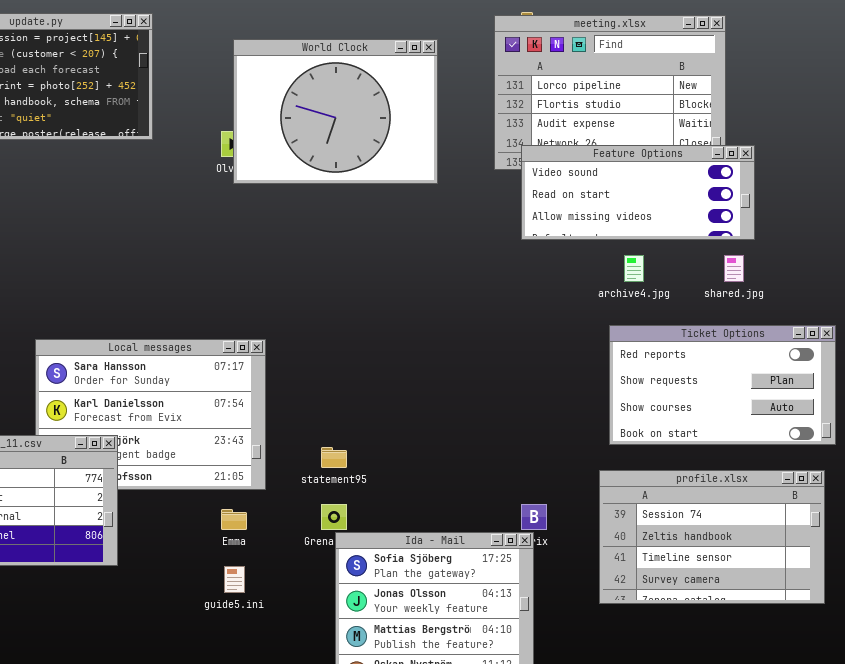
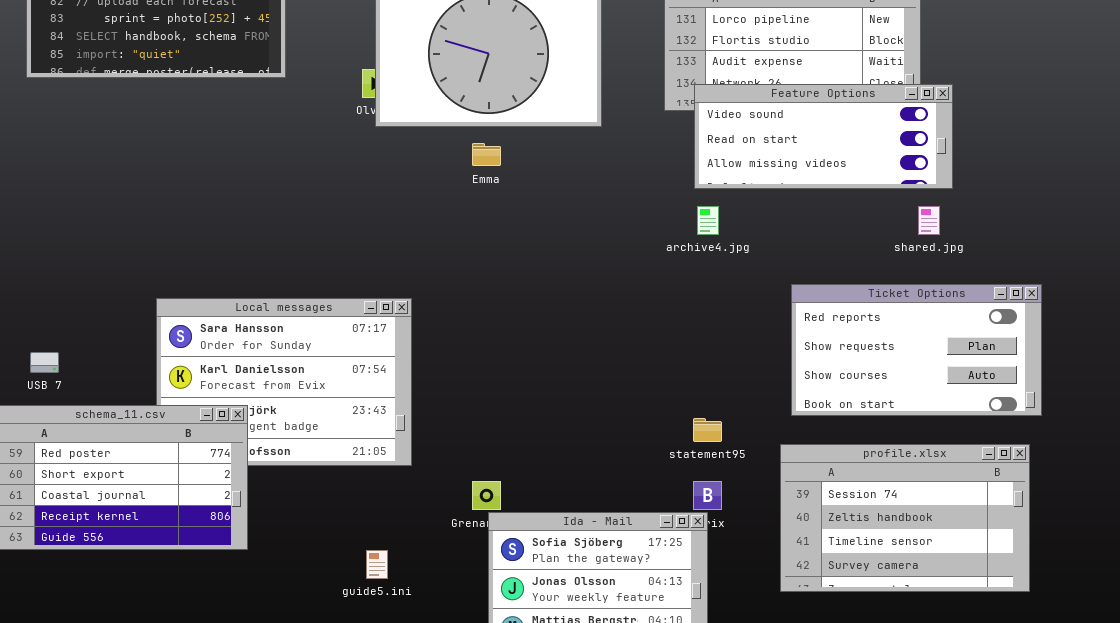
archive4.jpg: [624,255,644,282] -> [697,206,719,235], moved
statement95: [321,447,347,468] -> [693,418,722,442], moved
Emma: [221,509,247,530] -> [472,143,501,166], moved

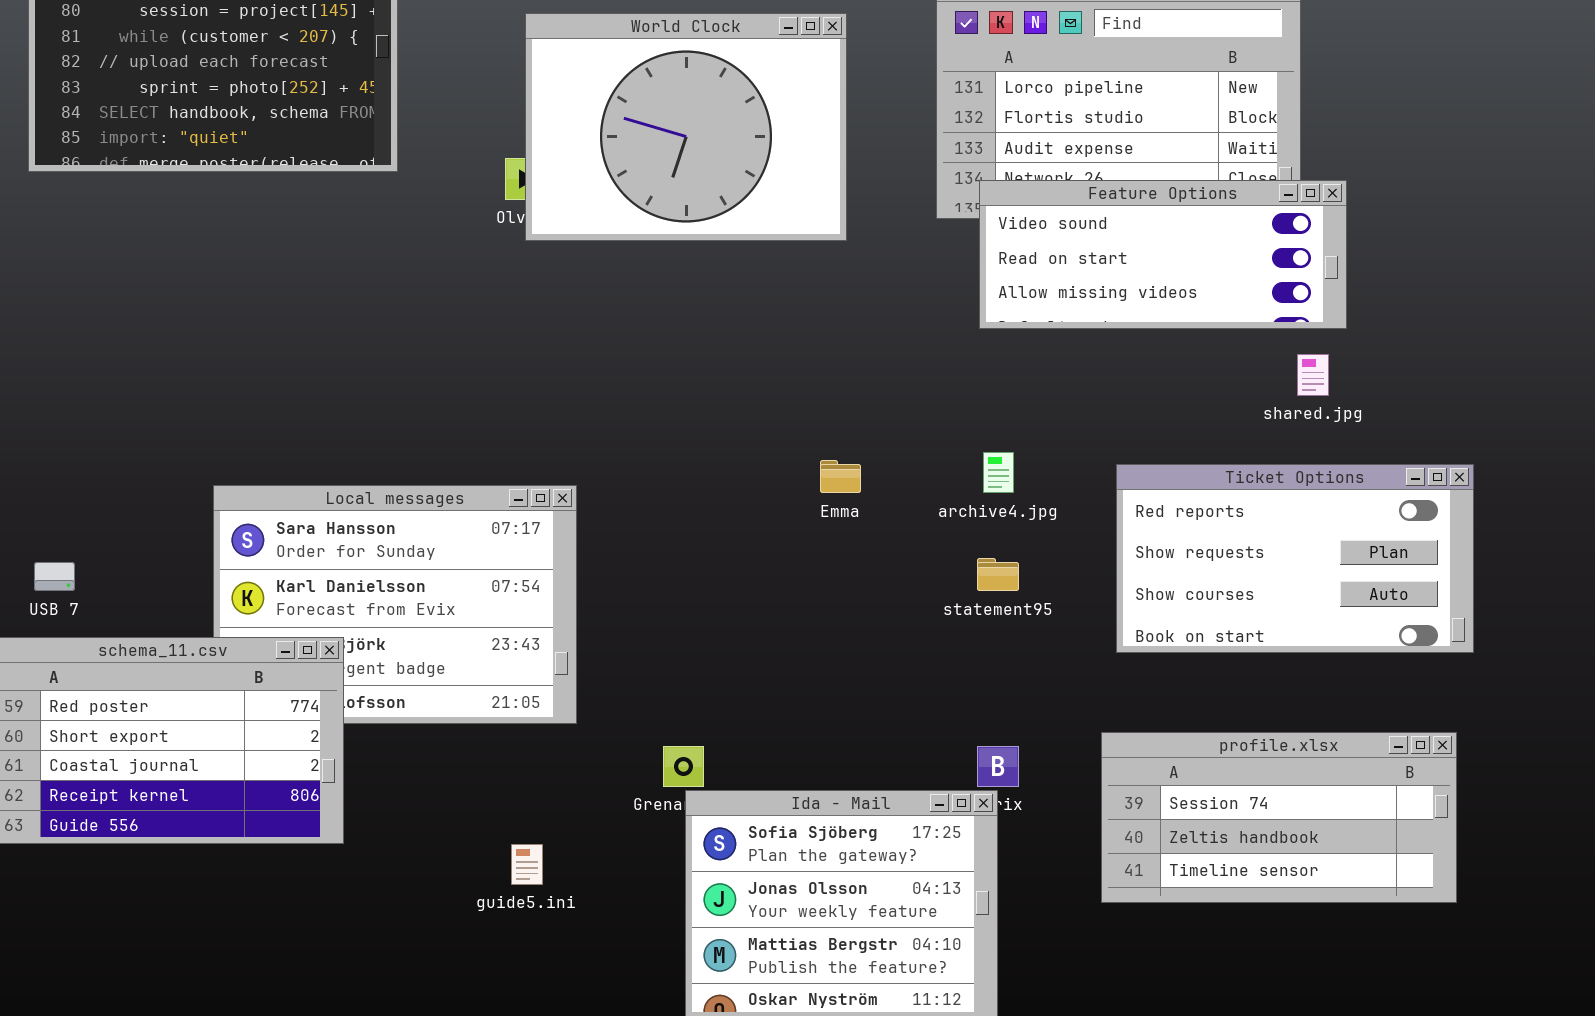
Emma: [472,143,501,166] -> [820,460,861,493], moved
archive4.jpg: [697,206,719,235] -> [983,452,1014,493], moved
statement95: [693,418,722,442] -> [977,558,1019,591], moved
profile.xlsx: [780,444,1030,592] -> [1101,732,1457,903], resized

